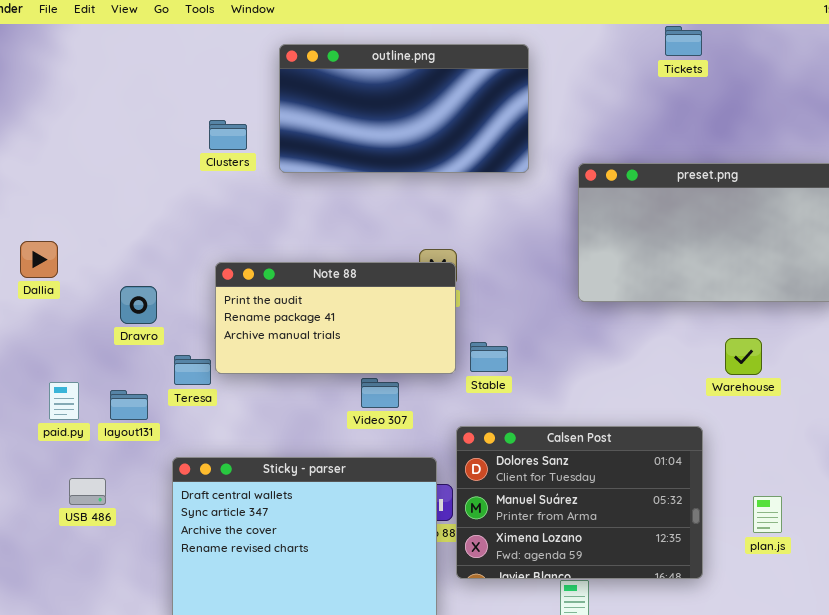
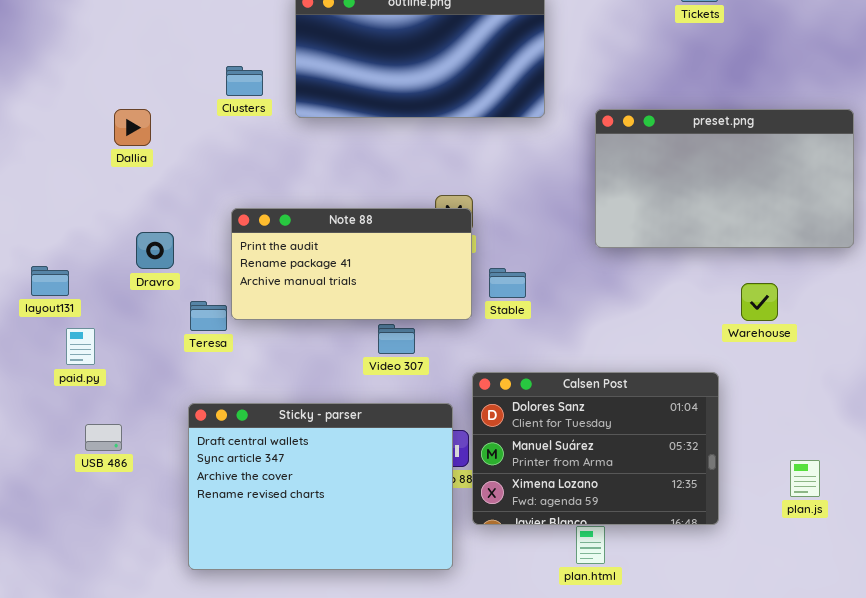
Dallia: [20,241,58,278] -> [114,109,151,146], moved
Stable: [470,342,508,372] -> [489,268,526,298], moved
layout131: [110,390,148,420] -> [31,266,69,296], moved
plan.js: [753,496,782,533] -> [790,460,820,497], moved

